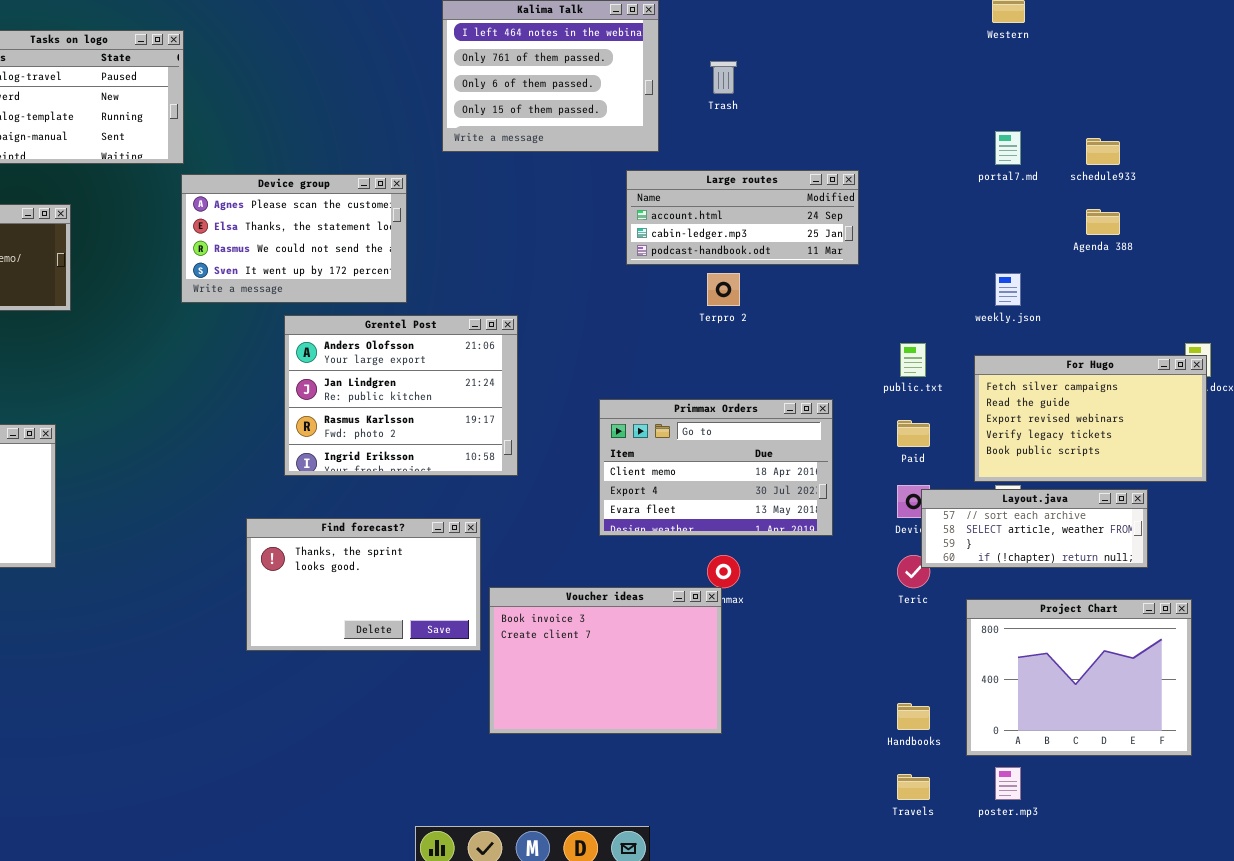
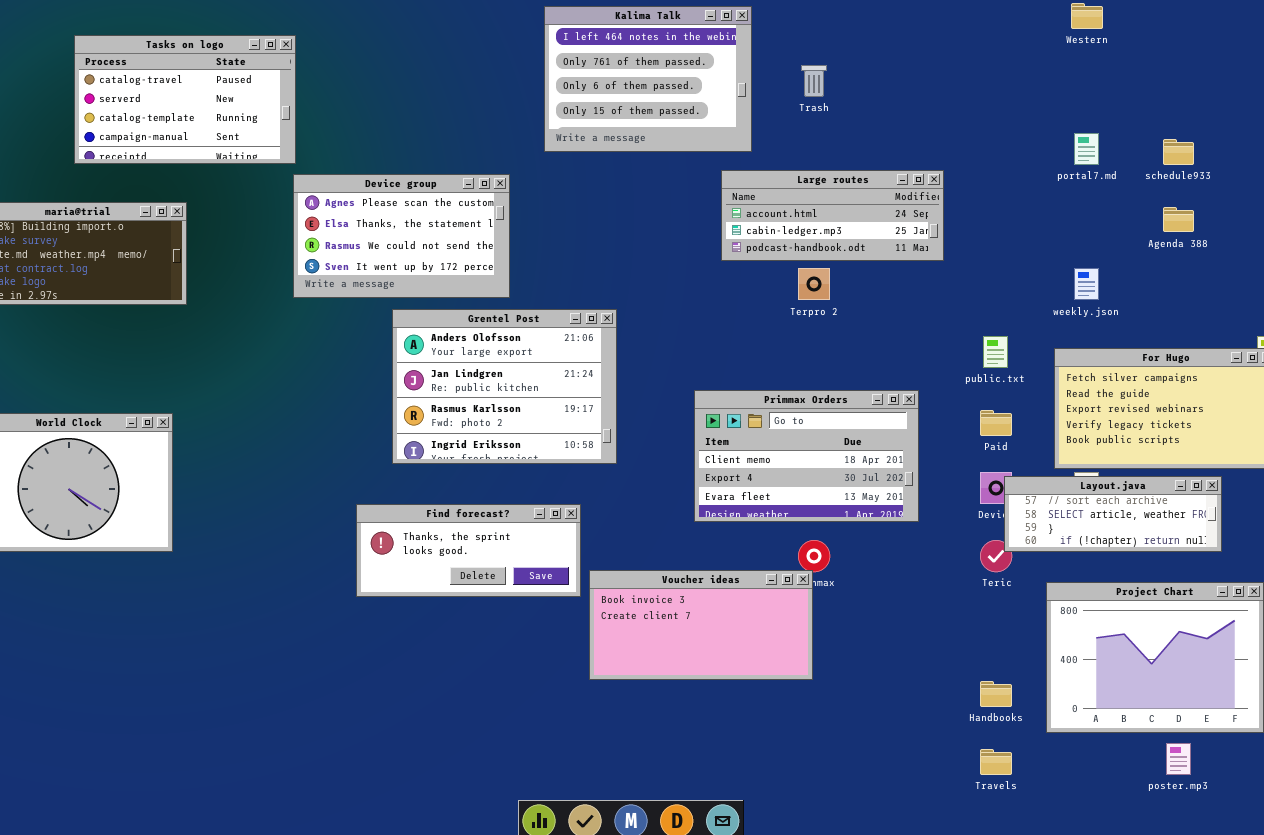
Find forecast?: [246,518,481,651] -> [356,504,581,597], resized
Voucher ideas: [489,587,722,734] -> [589,570,813,680], resized
poster.mp3: [995,767,1021,800] -> [1166,743,1191,775], moved

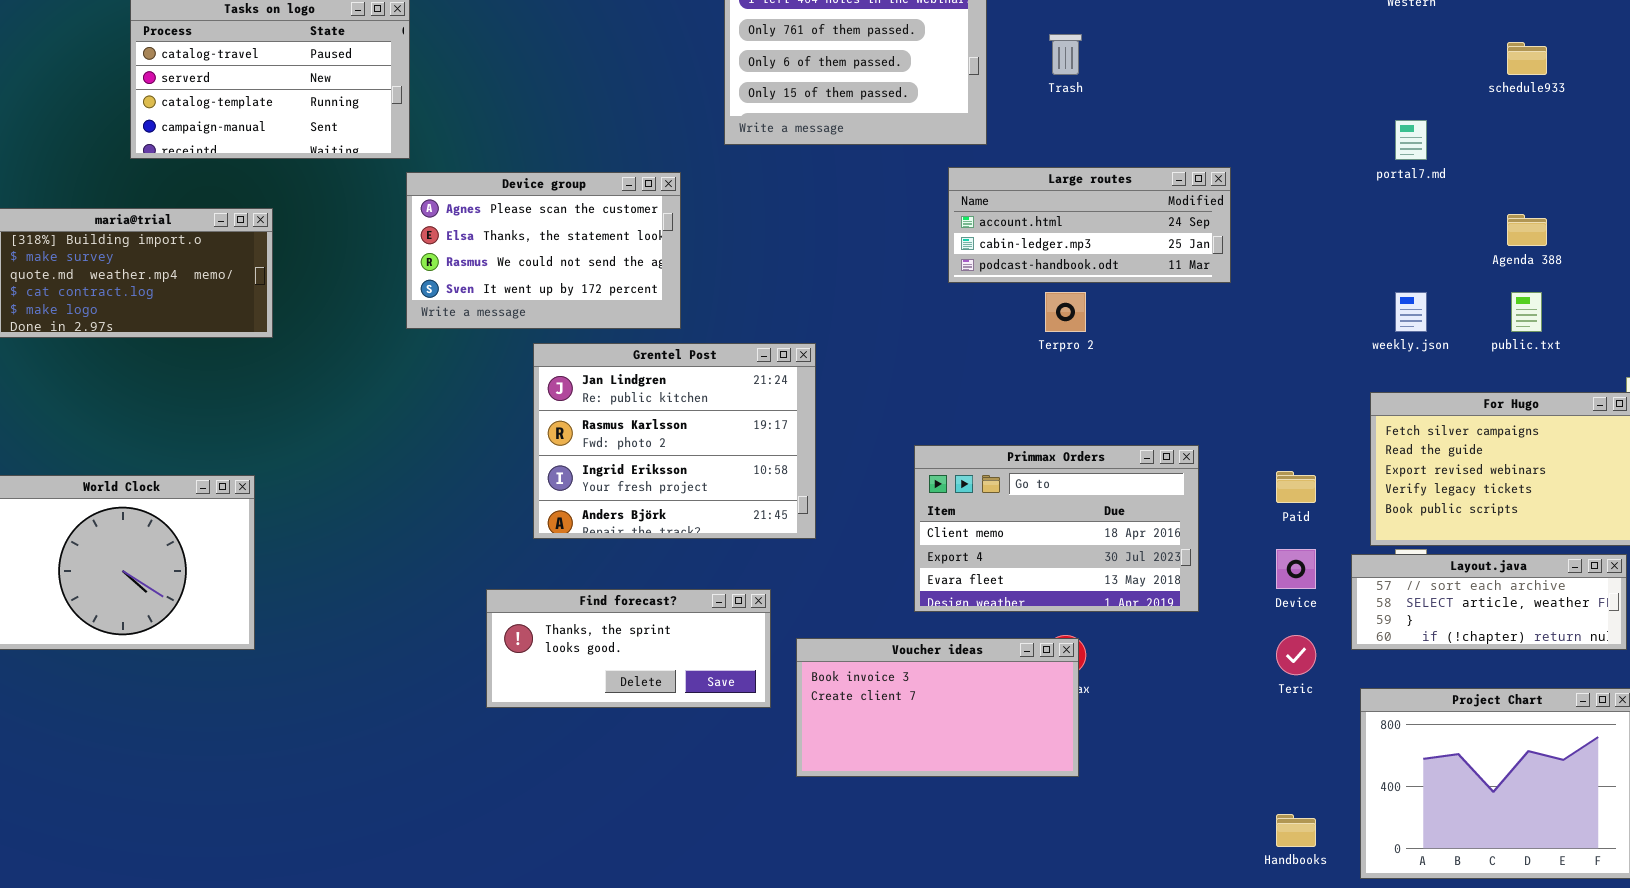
schedule933: [1163,139,1194,165] -> [1507,42,1547,75], moved
Grentel Post: [392,309,617,464] -> [533,343,816,539], scrolled down 1 row
public.txt: [983,336,1008,368] -> [1511,292,1542,332], moved
Layout.java: [1004,476,1222,552] -> [1351,554,1627,650], moved
Voucher ideas: [589,570,813,680] -> [796,638,1079,777], moved

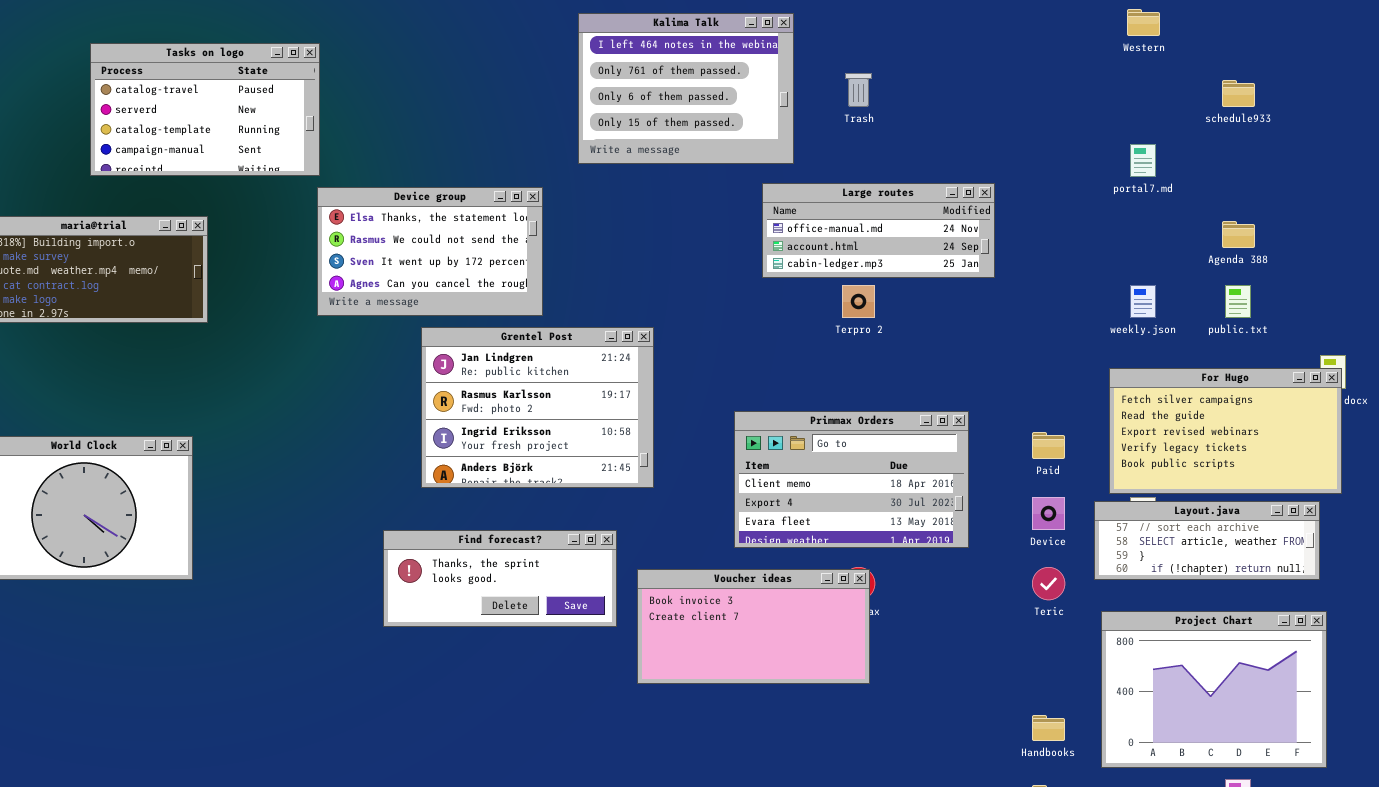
Large routes: [948,167,1231,283] -> [762,183,995,278], scrolled up 1 row
Device group: [406,172,681,329] -> [317,187,543,316], scrolled down 1 row

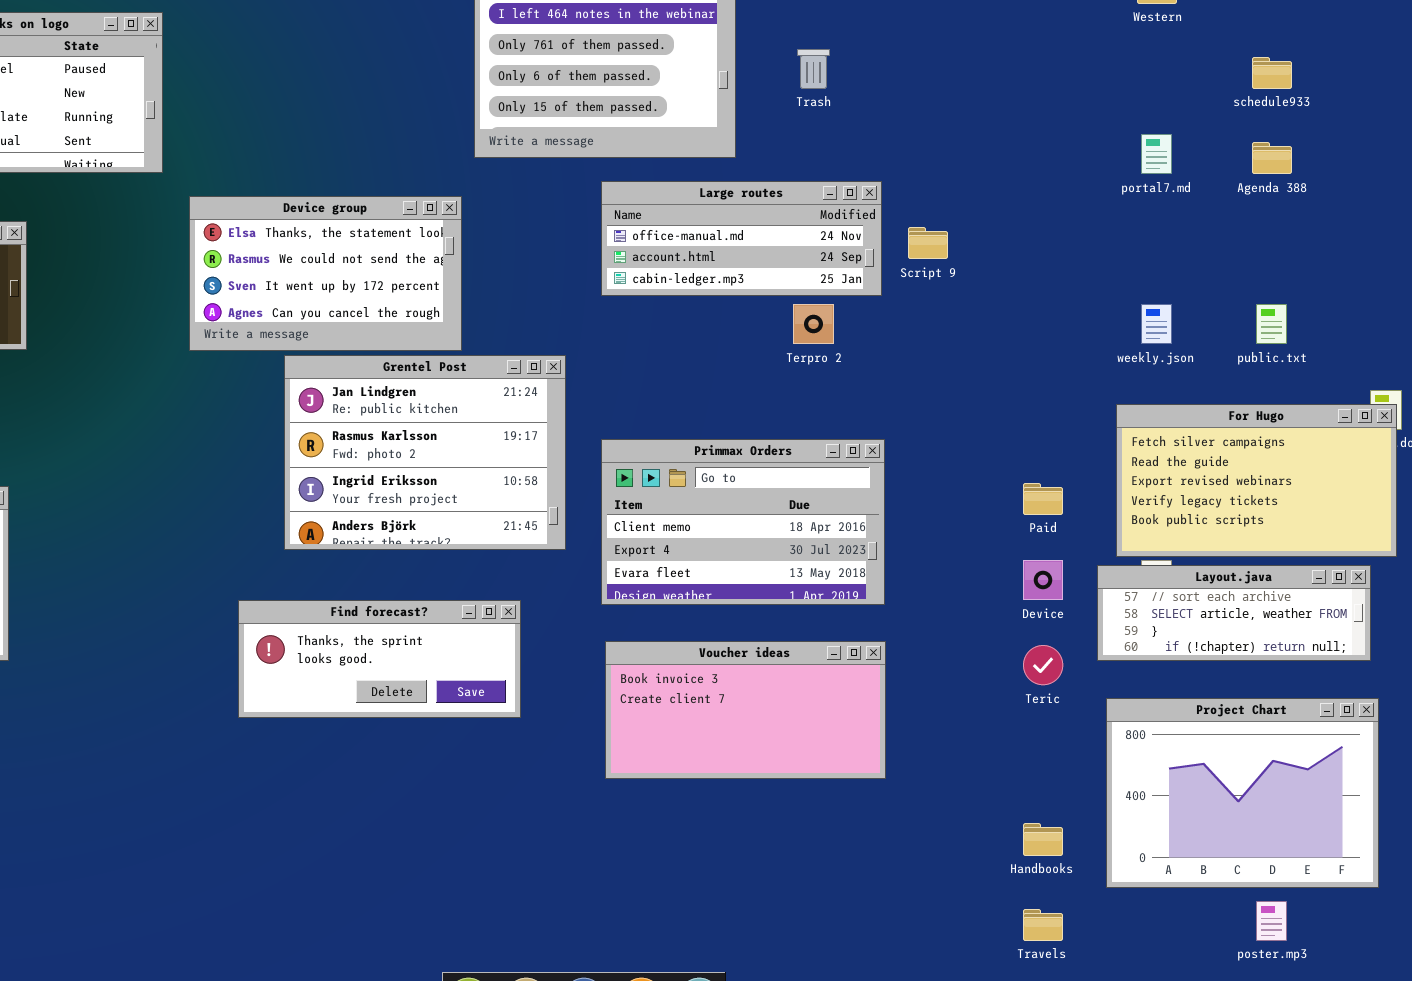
Large routes: [762,183,995,278] -> [601,181,882,296], moved
Device group: [317,187,543,316] -> [189,196,462,351], moved
Agenda 388: [1222,221,1255,248] -> [1252,142,1292,174], moved
Primmax Orders: [734,411,969,548] -> [601,439,885,605], moved
Voucher ideas: [637,569,870,684] -> [605,641,886,779], moved

